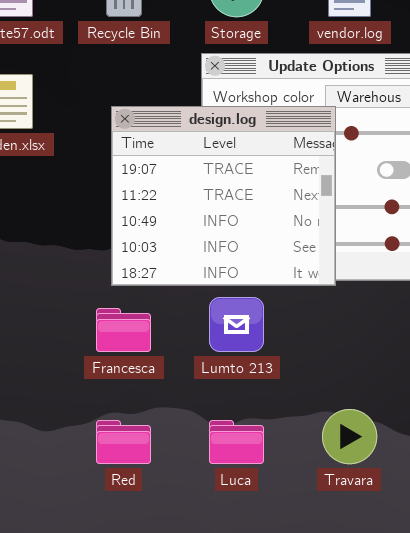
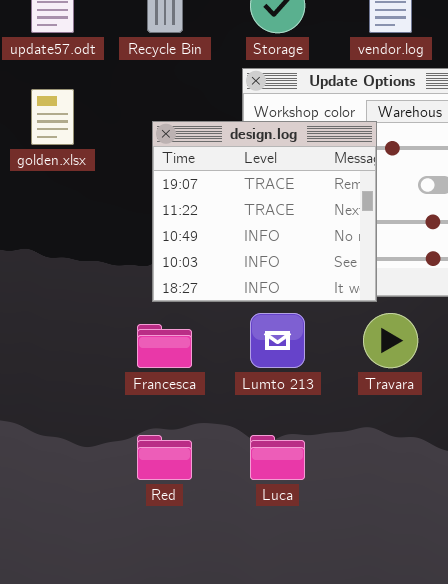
Travara: [322,409,377,464] -> [363,313,418,368], moved

